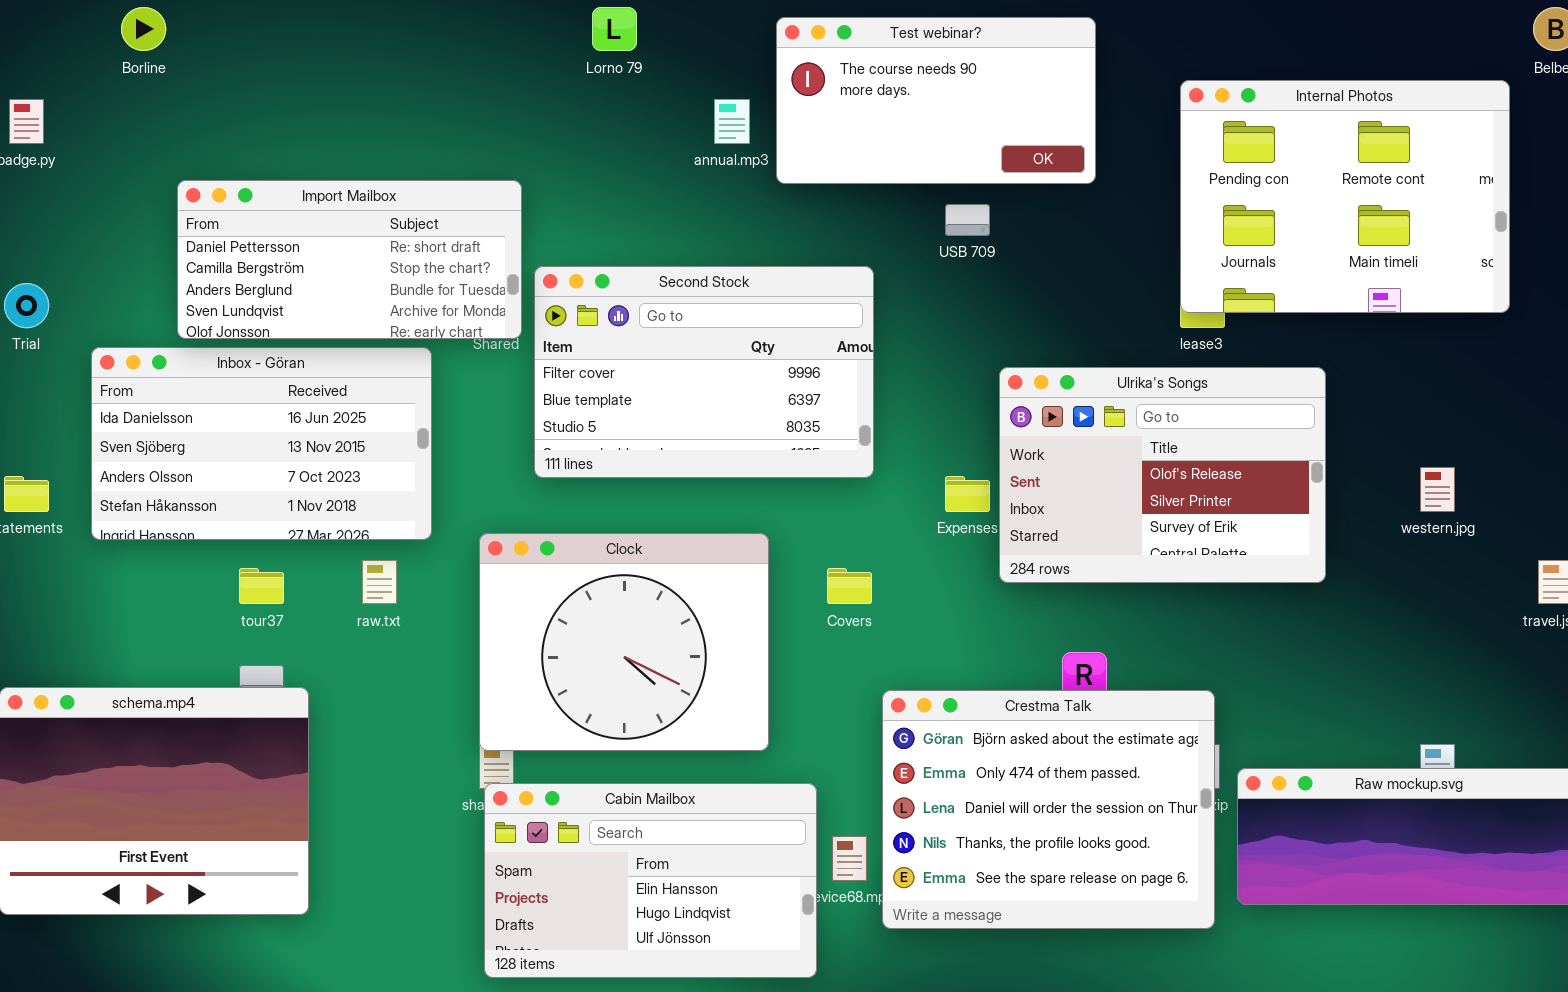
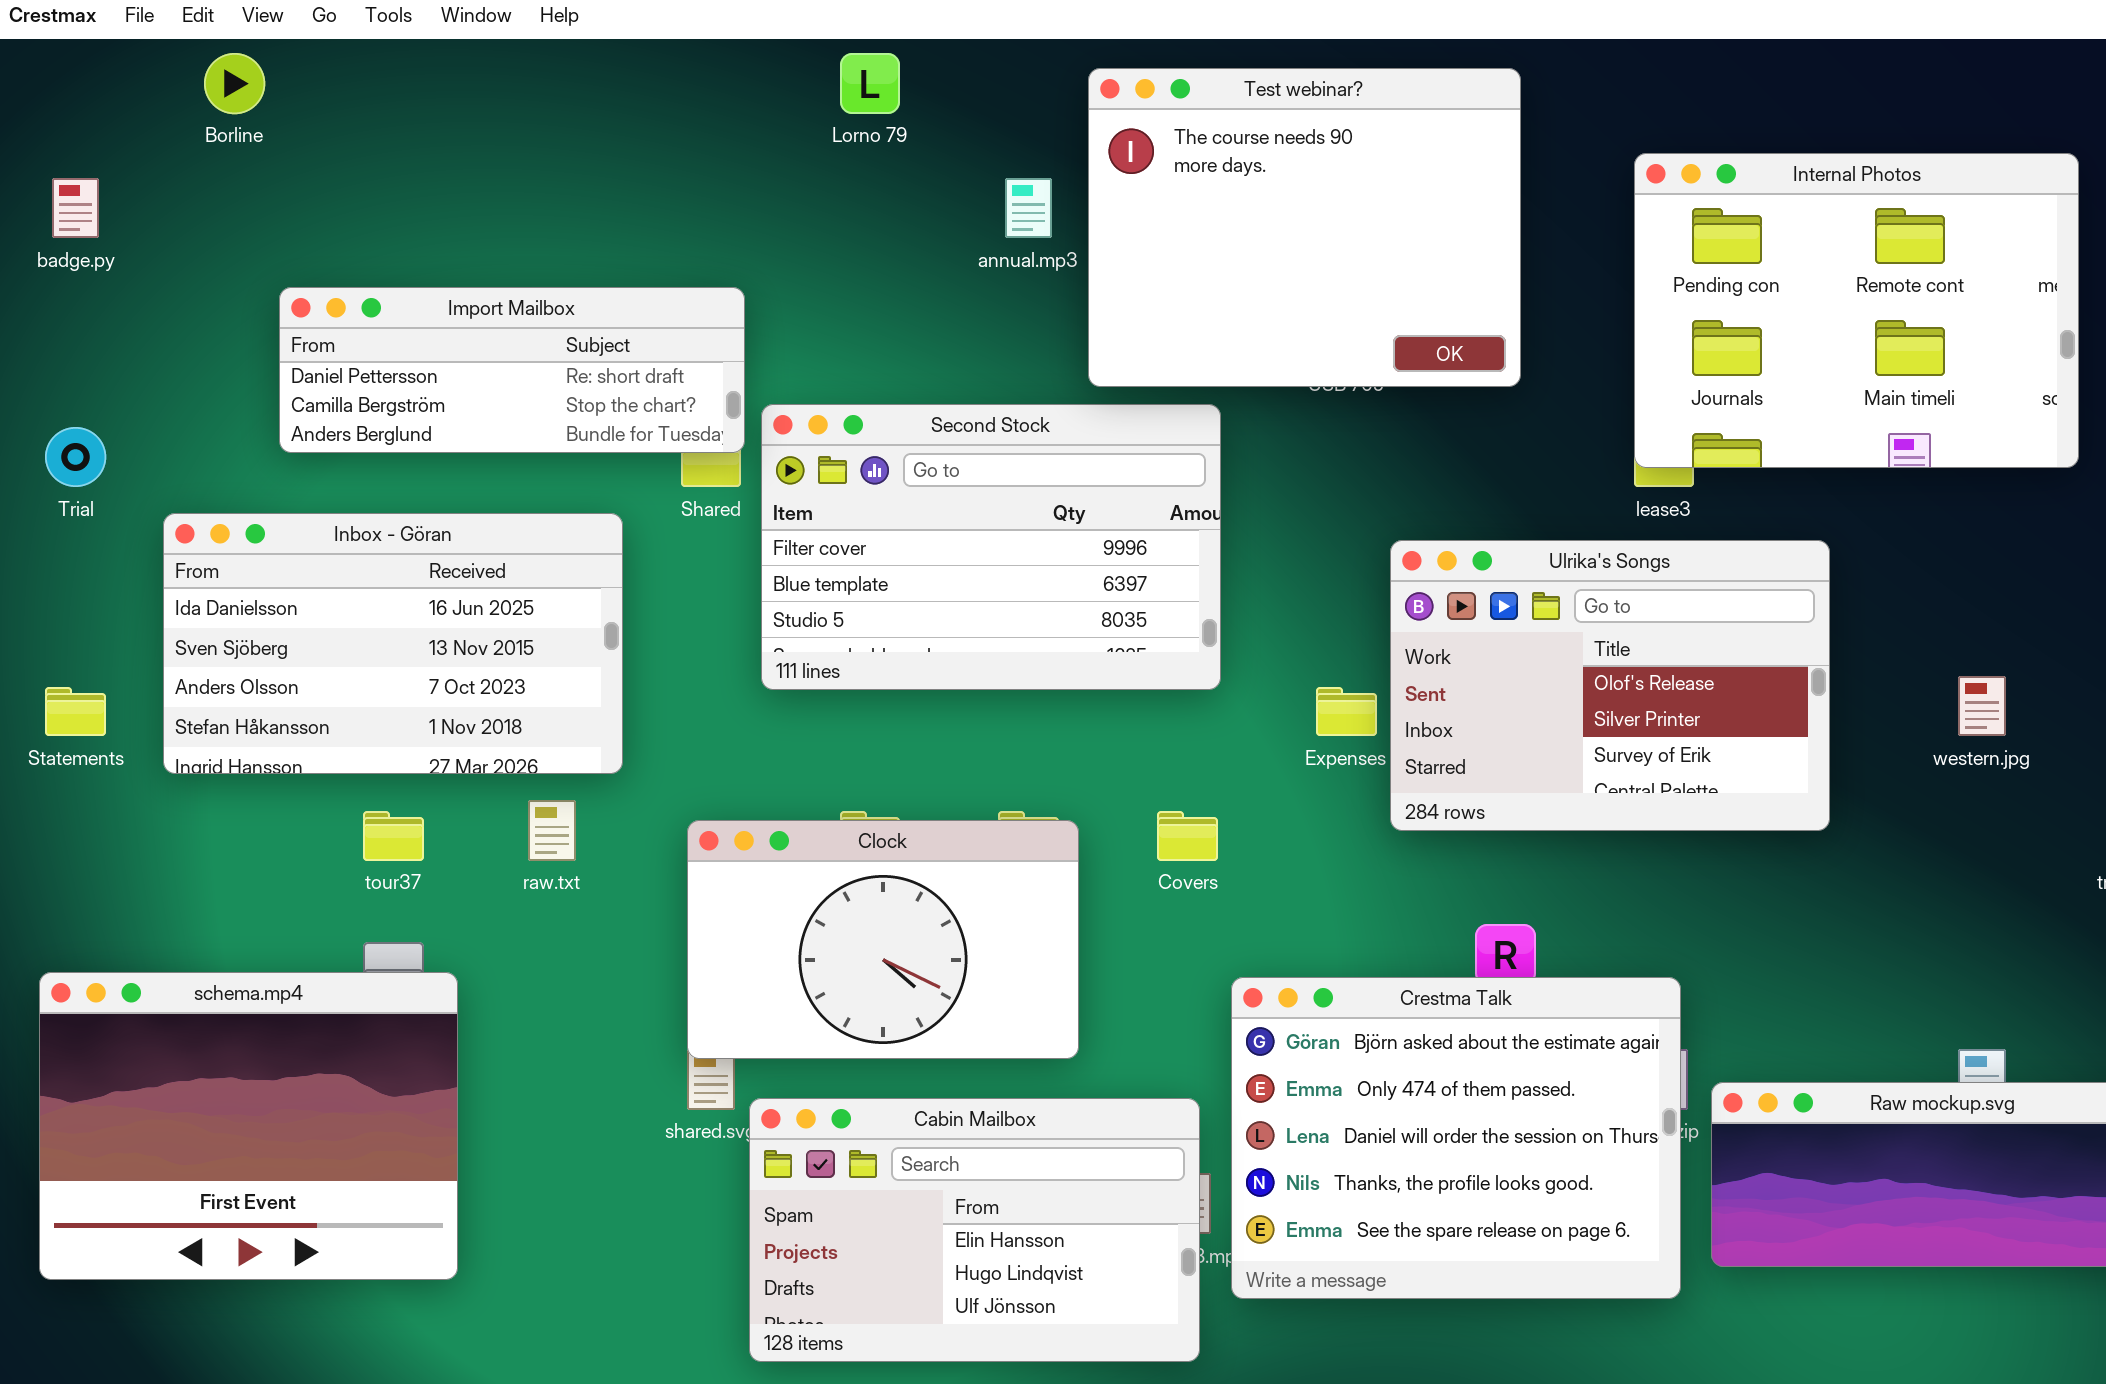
Test webinar?: [776,17,1096,184] -> [1088,68,1521,387], resized
Import Mailbox: [177,180,522,339] -> [279,287,745,453], resized
Clock: [479,533,769,751] -> [687,820,1079,1059], resized
Cabin Mailbox: [484,783,817,978] -> [749,1098,1200,1362], moved

